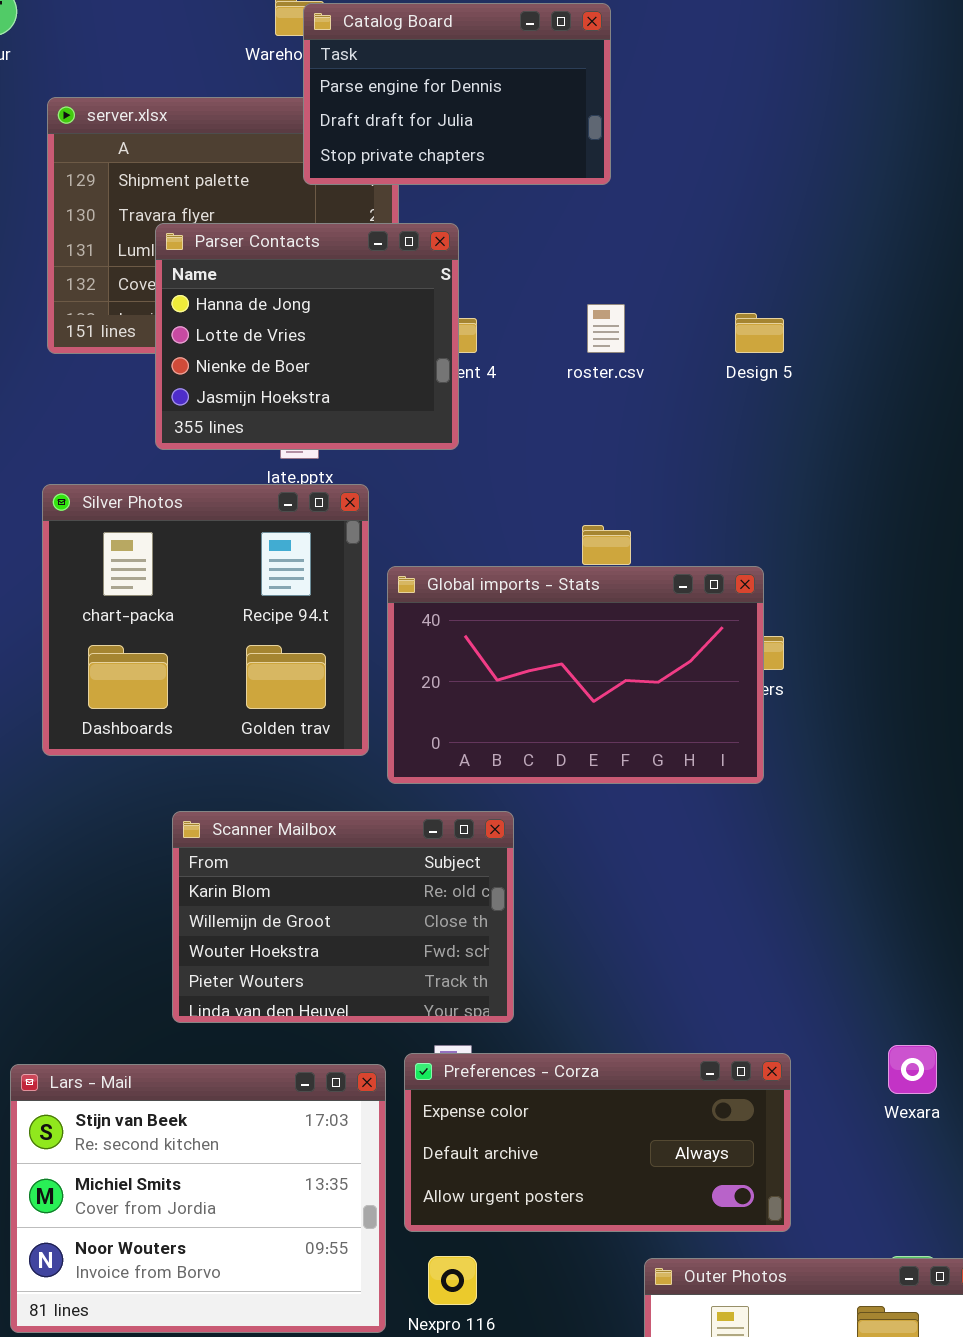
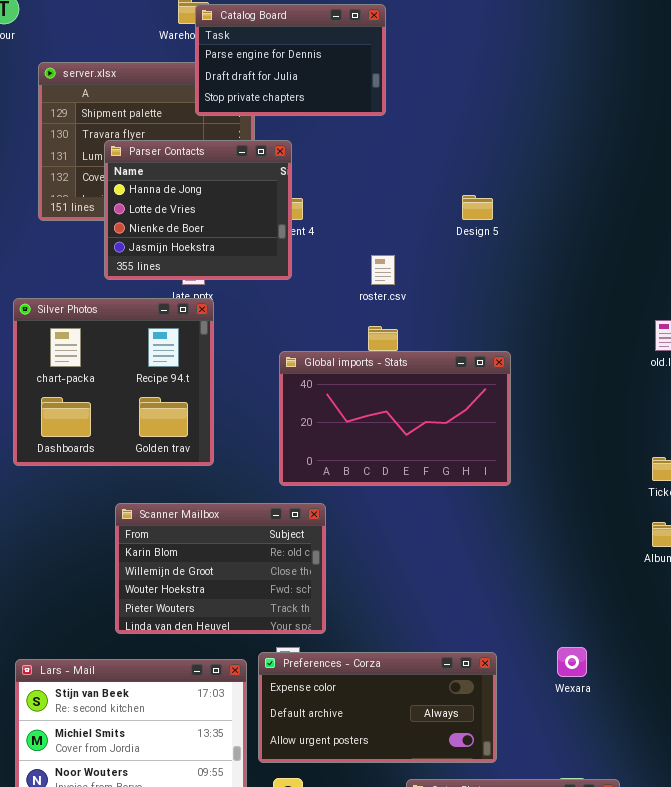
roster.csv: [587,304,625,353] -> [371,255,395,285], moved
Silver Photos: [42,484,369,756] -> [13,298,214,466], moved
Global imports - Stats: [387,566,764,784] -> [279,351,511,486], moved

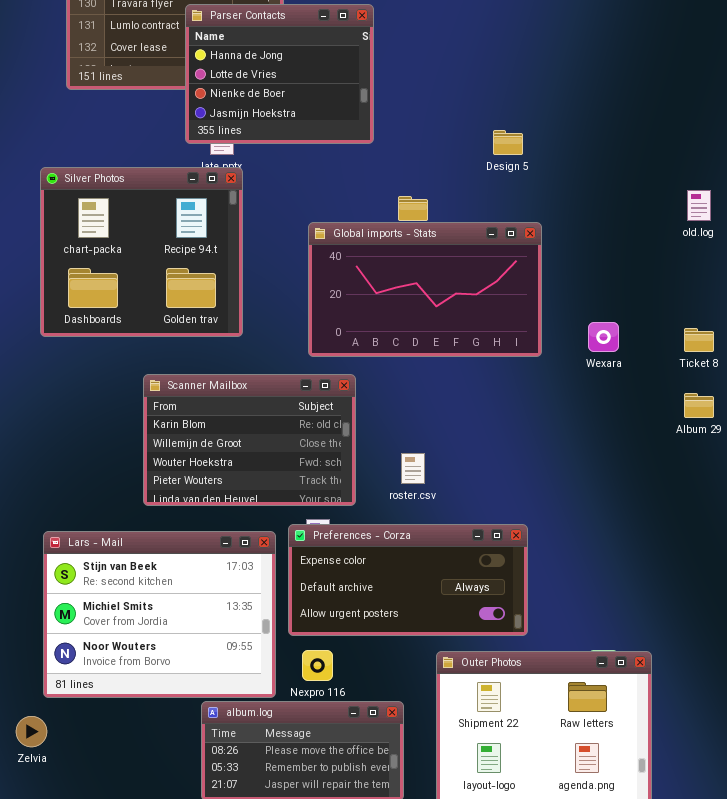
Parser Contacts: [104,140,292,280] -> [185,4,374,144], moved
Design 5: [462,195,493,220] -> [493,130,523,155], moved
roster.csv: [371,255,395,285] -> [401,453,425,484], moved
Wexara: [557,647,587,677] -> [588,322,619,352], moved

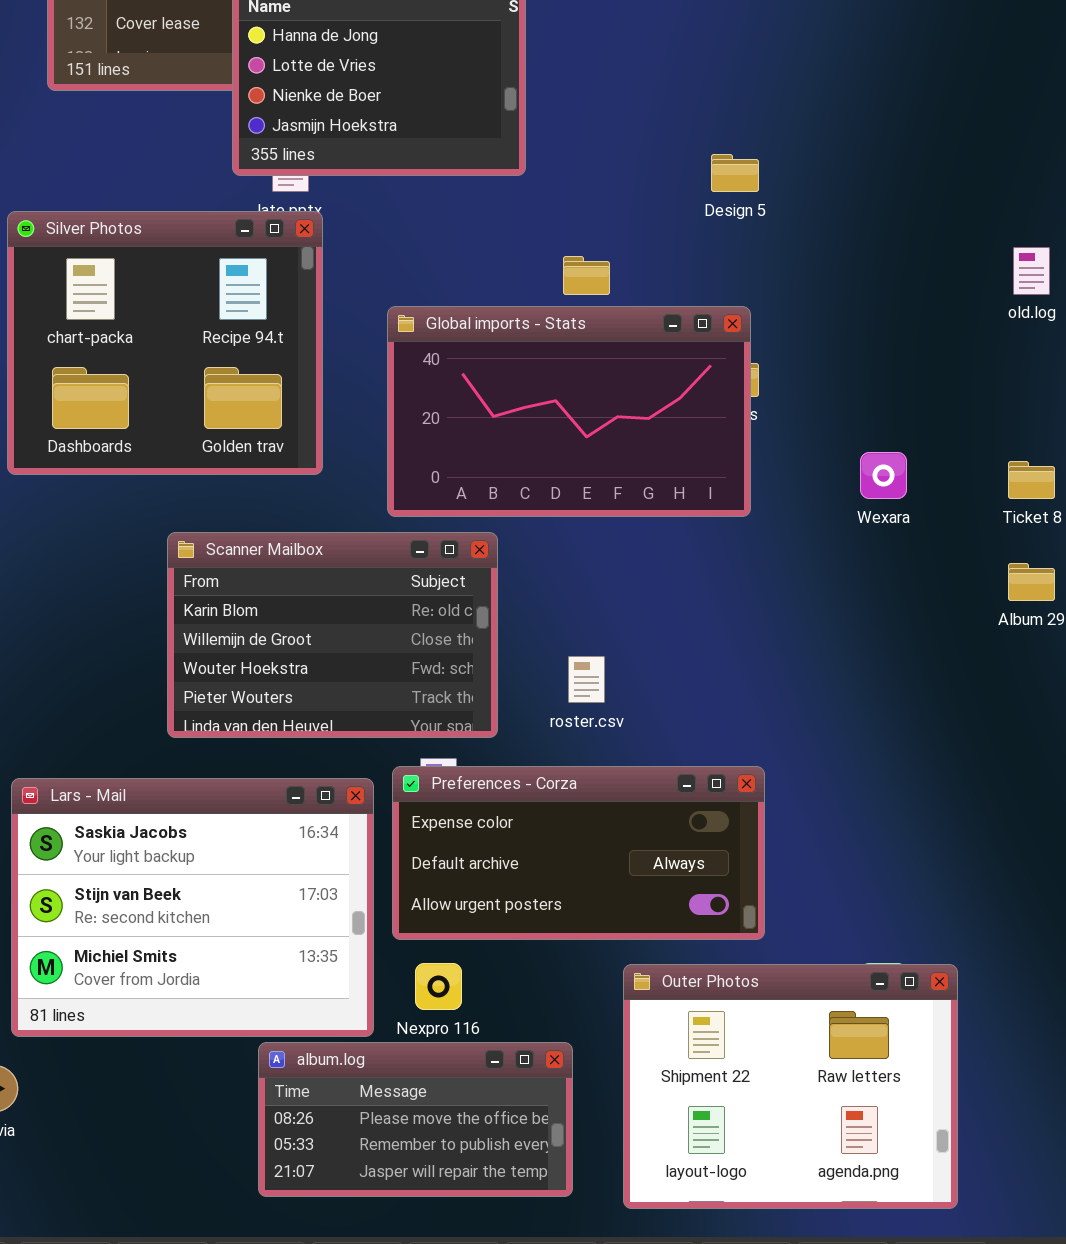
Global imports - Stats: [308,222,542,357] -> [387,306,751,517], moved
Lars - Mail: [43,531,276,698] -> [11,778,374,1037], scrolled up 1 row

